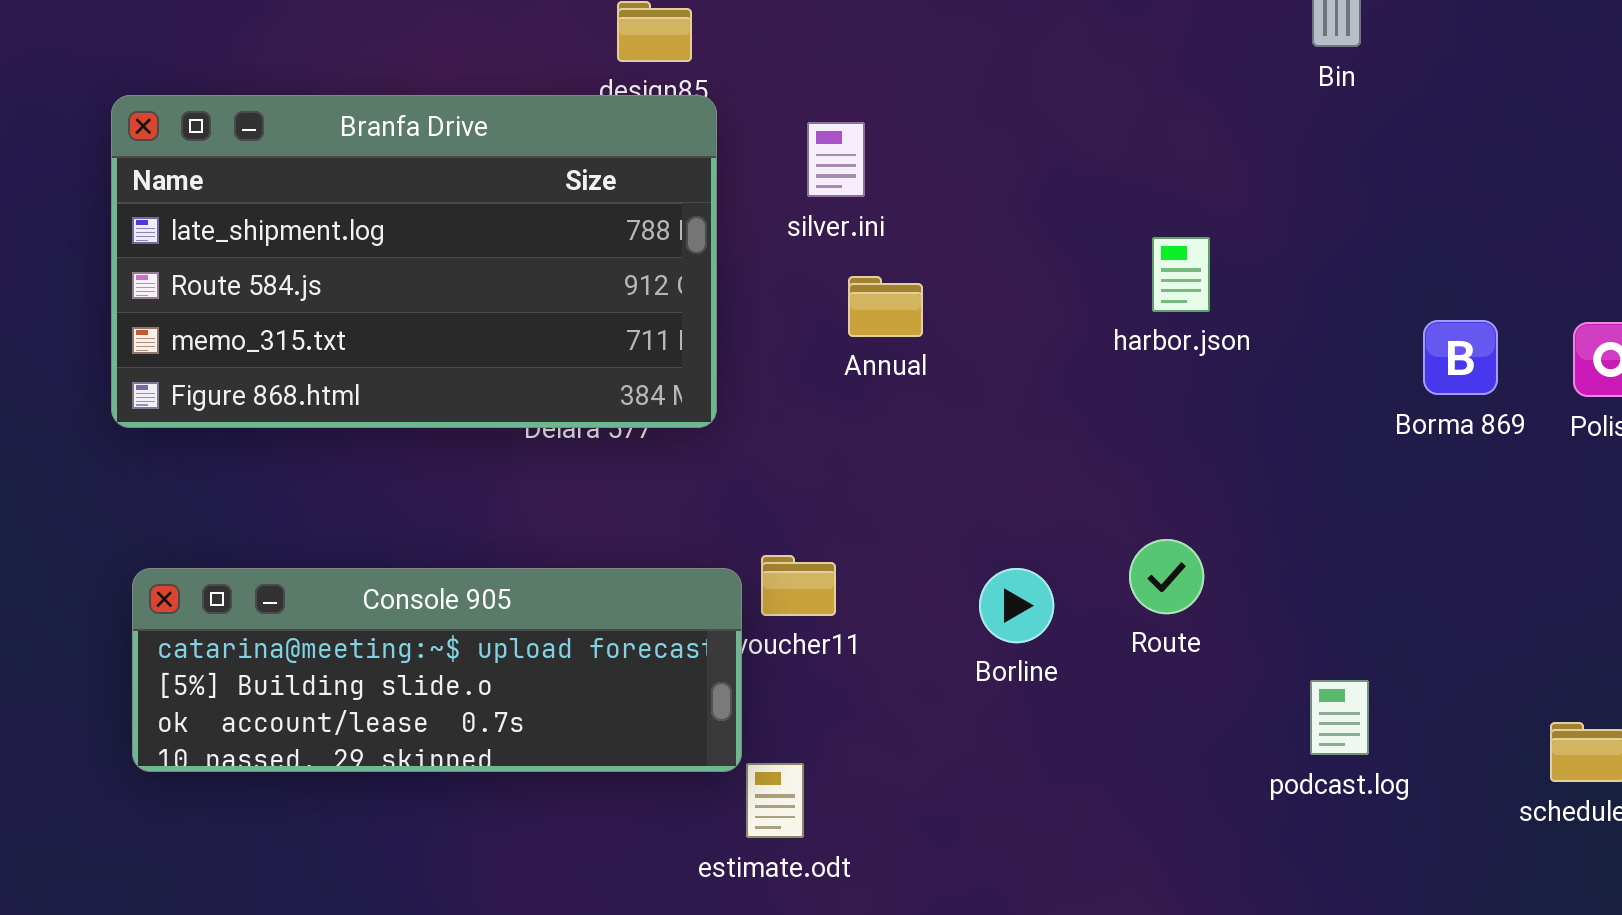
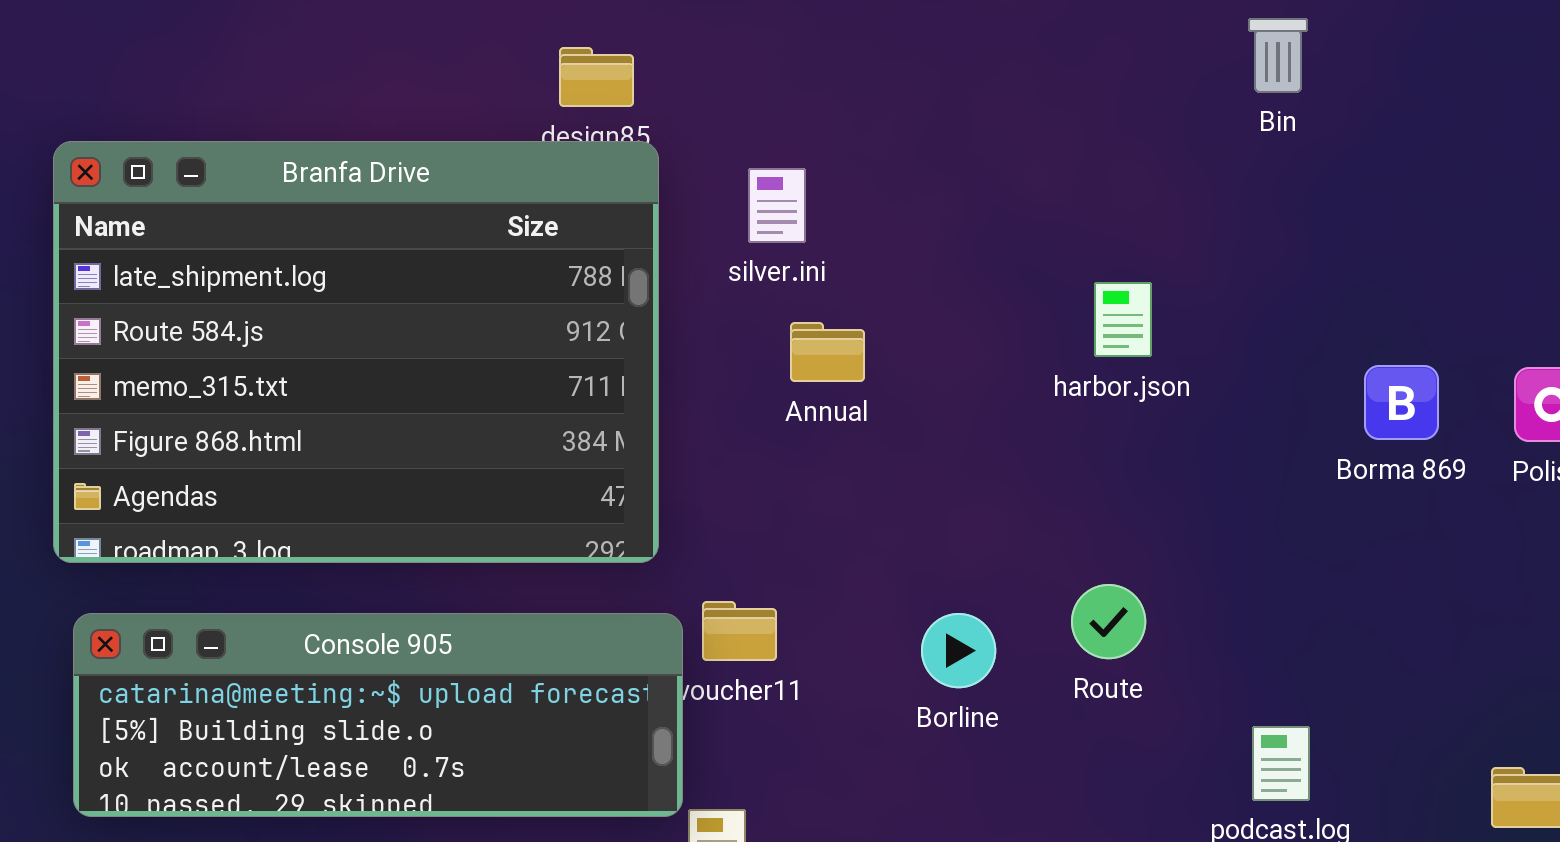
Branfa Drive: [111,95,717,428] -> [53,141,659,563], resized

